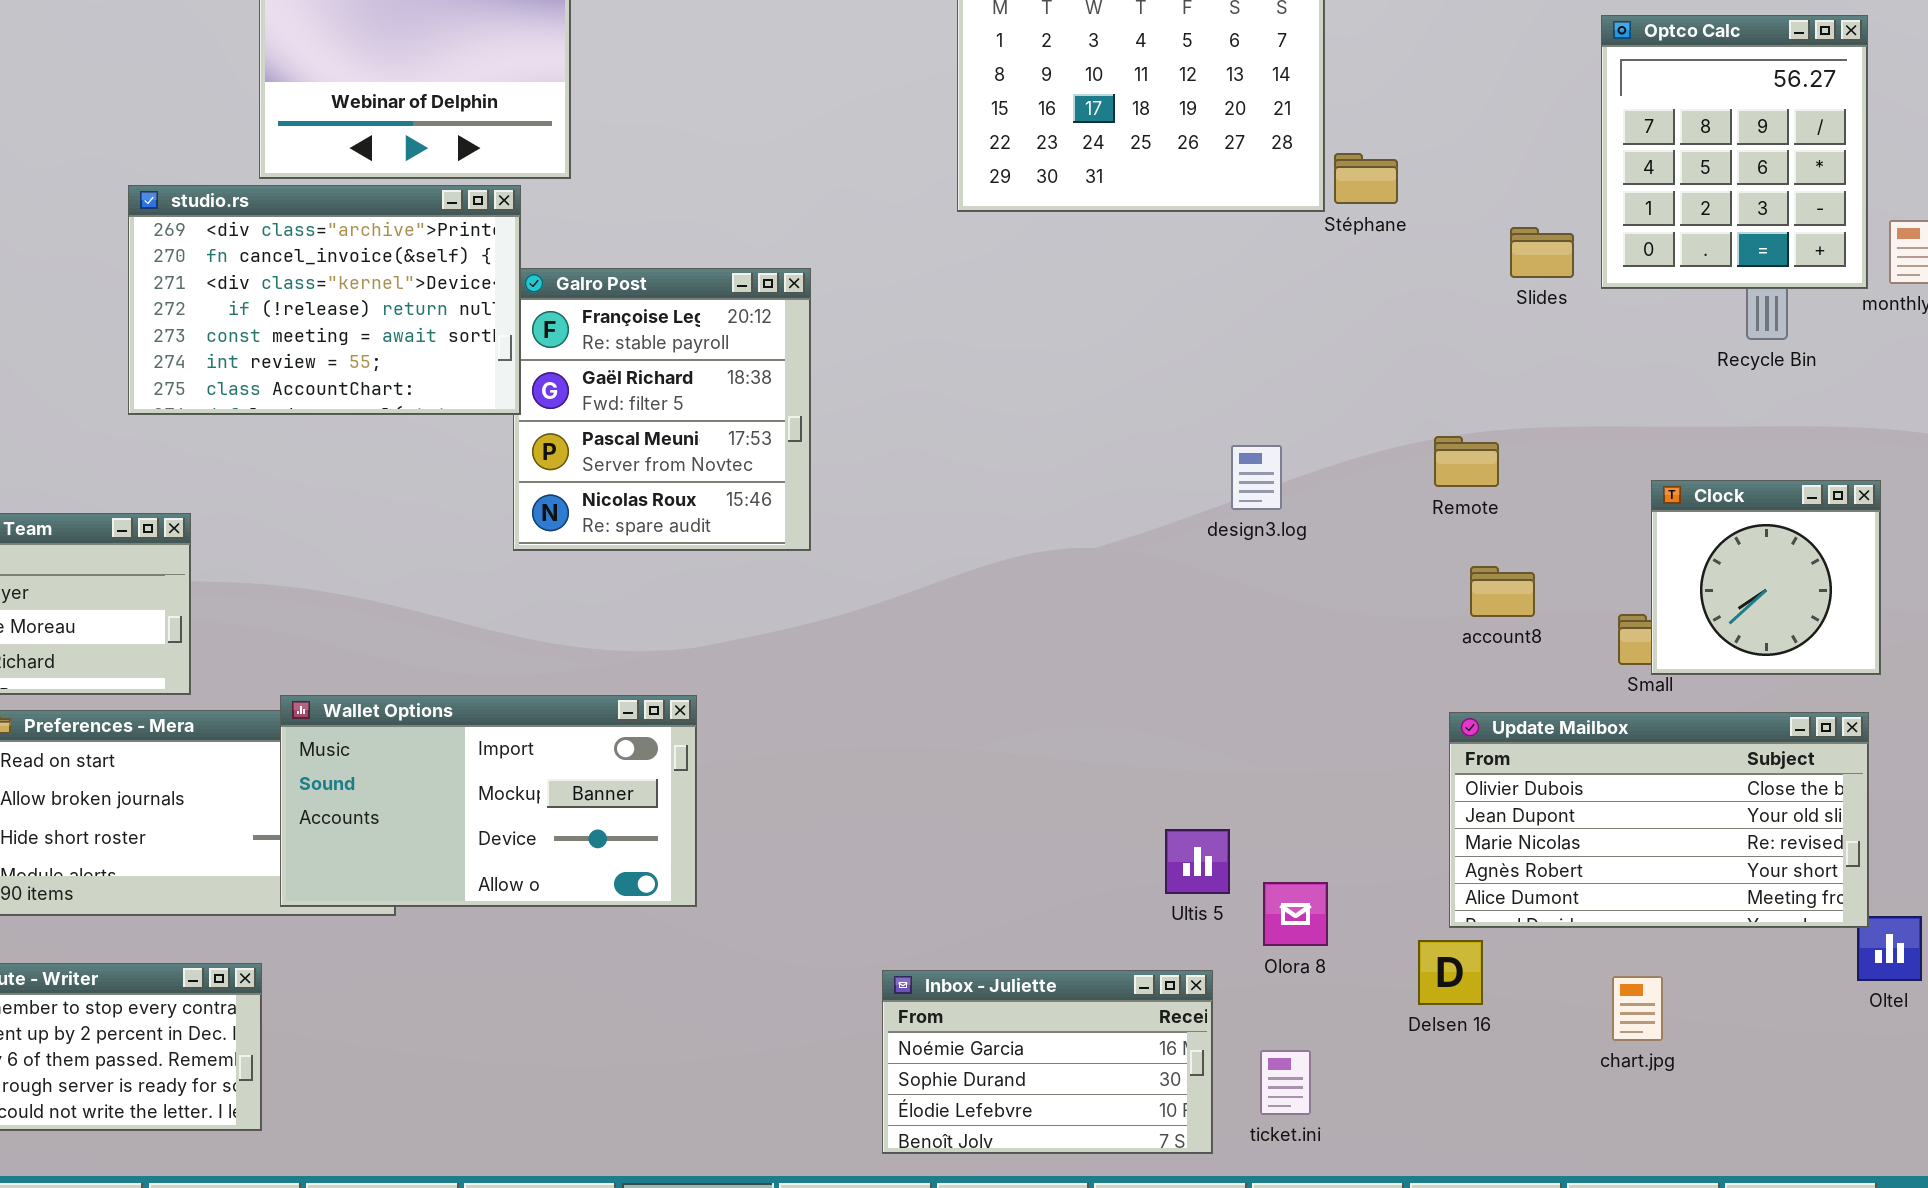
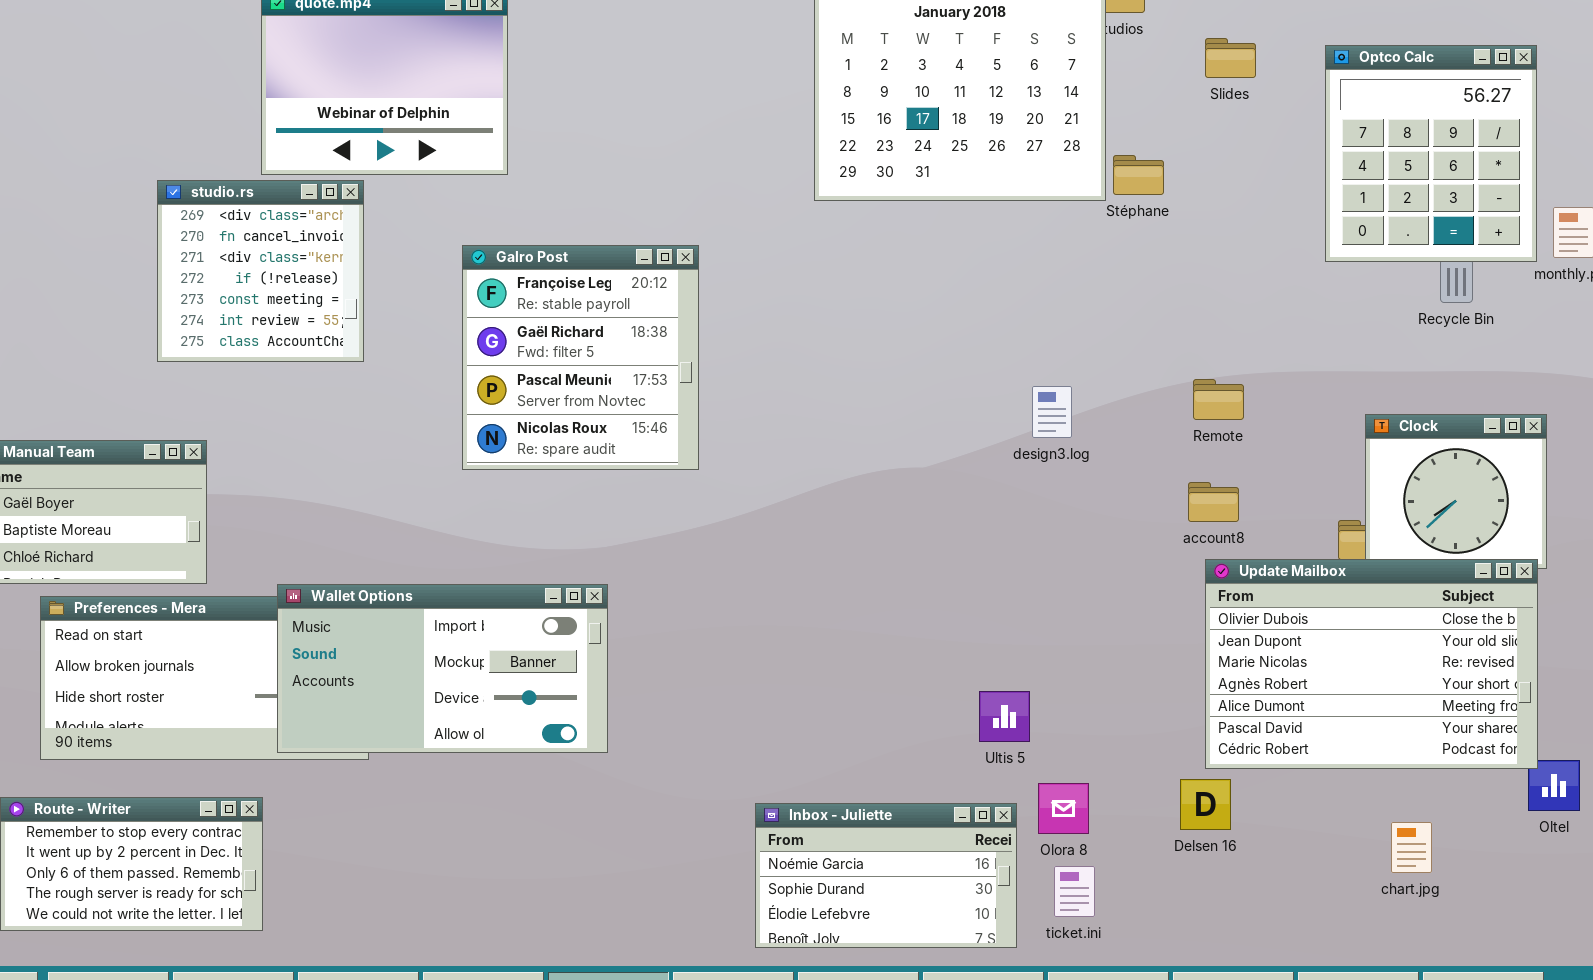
studio.rs: [128,185,521,415] -> [157,180,364,362], resized
Slides: [1510,227,1574,278] -> [1205,38,1256,78], moved
account8: [1470,566,1535,617] -> [1188,482,1239,522], moved
Update Mailbox: [1449,712,1869,928] -> [1205,559,1538,769], resized
Olora 8: [1263,882,1328,946] -> [1038,783,1089,834], moved
chart.jpg: [1612,976,1663,1041] -> [1391,822,1432,873], moved

